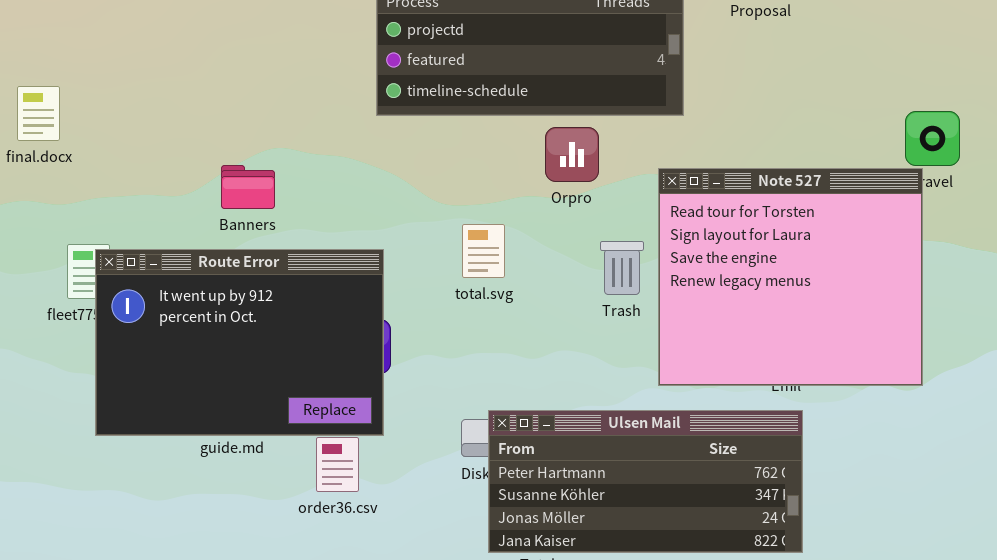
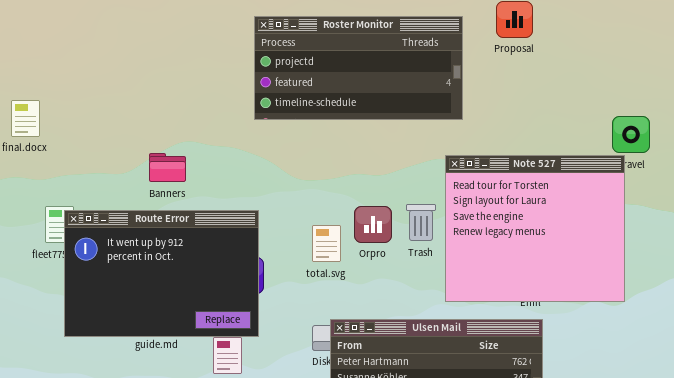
Orpro: [545,127,599,182] -> [354,206,392,243], moved
total.svg: [462,224,505,278] -> [312,225,341,262], moved

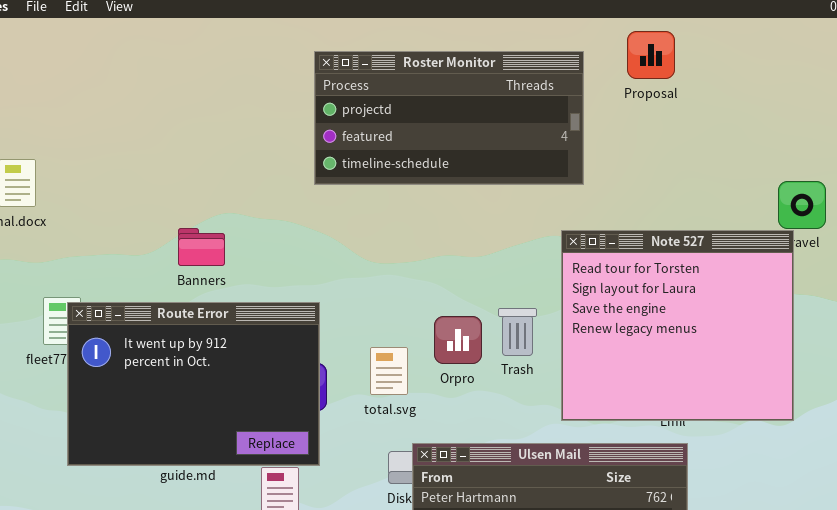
Trash: [406,204,436,241] -> [498,308,537,356], moved
Orpro: [354,206,392,243] -> [434,316,482,364], moved
total.svg: [312,225,341,262] -> [370,347,408,395], moved

